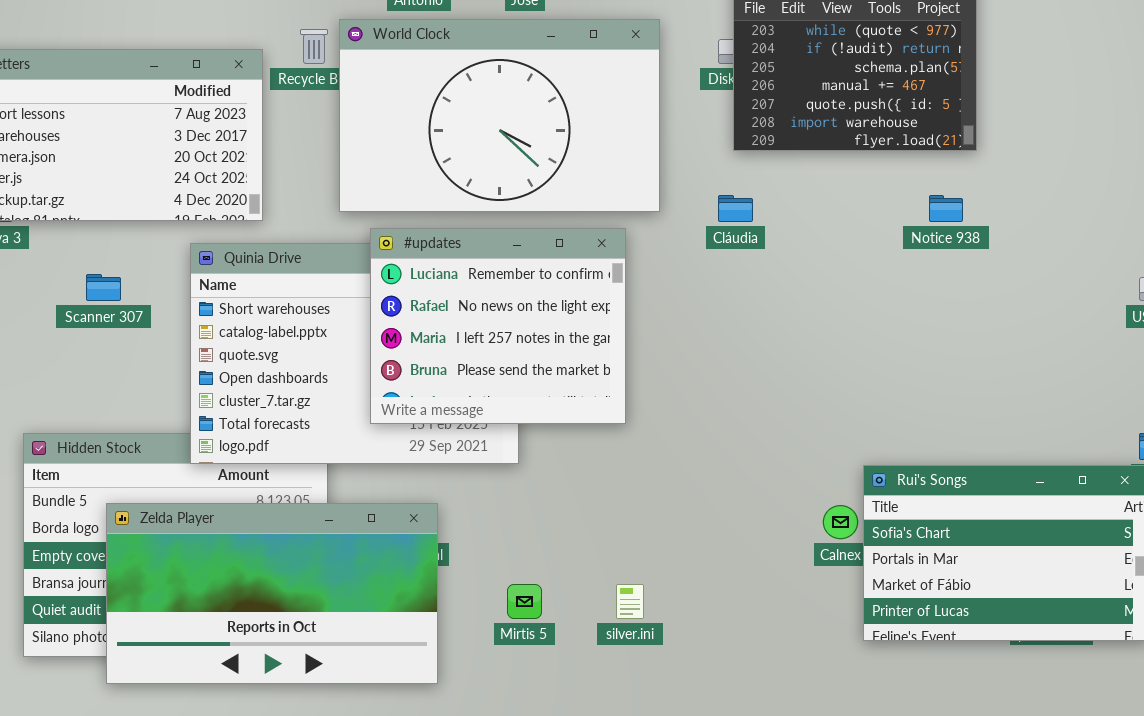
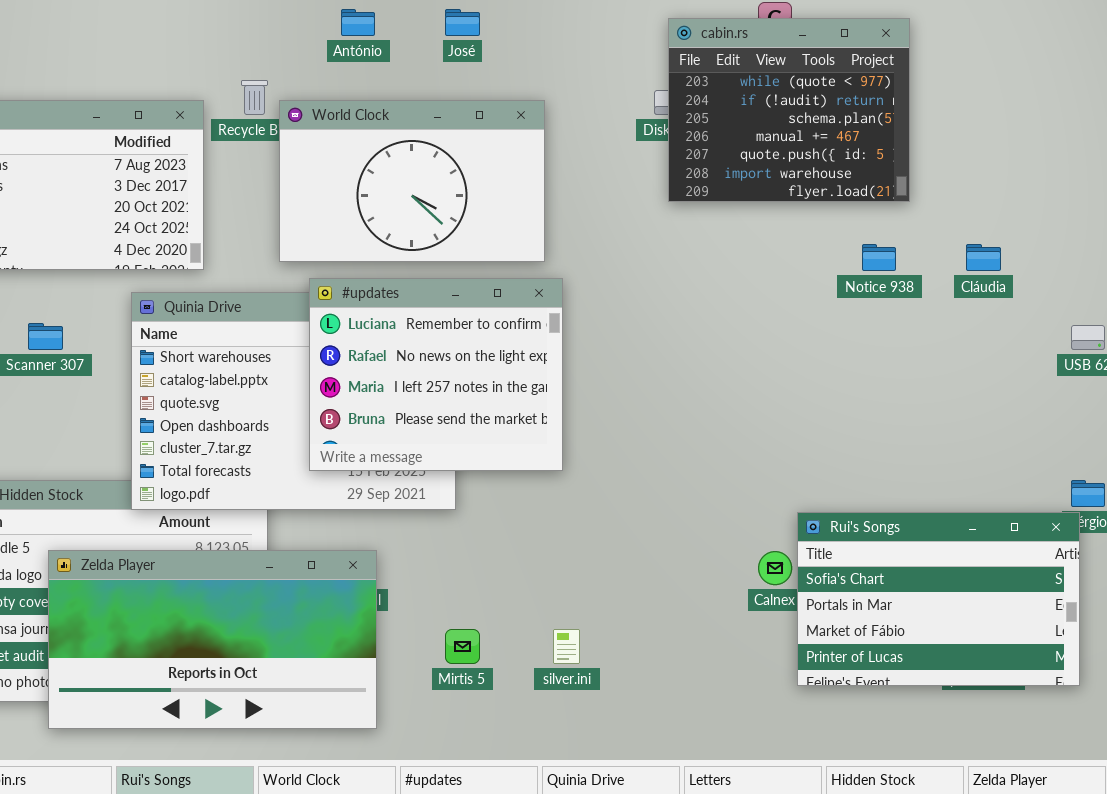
World Clock: [339,19,660,212] -> [279,100,545,262], resized
Cláudia: [718,195,753,222] -> [966,244,1001,271], moved

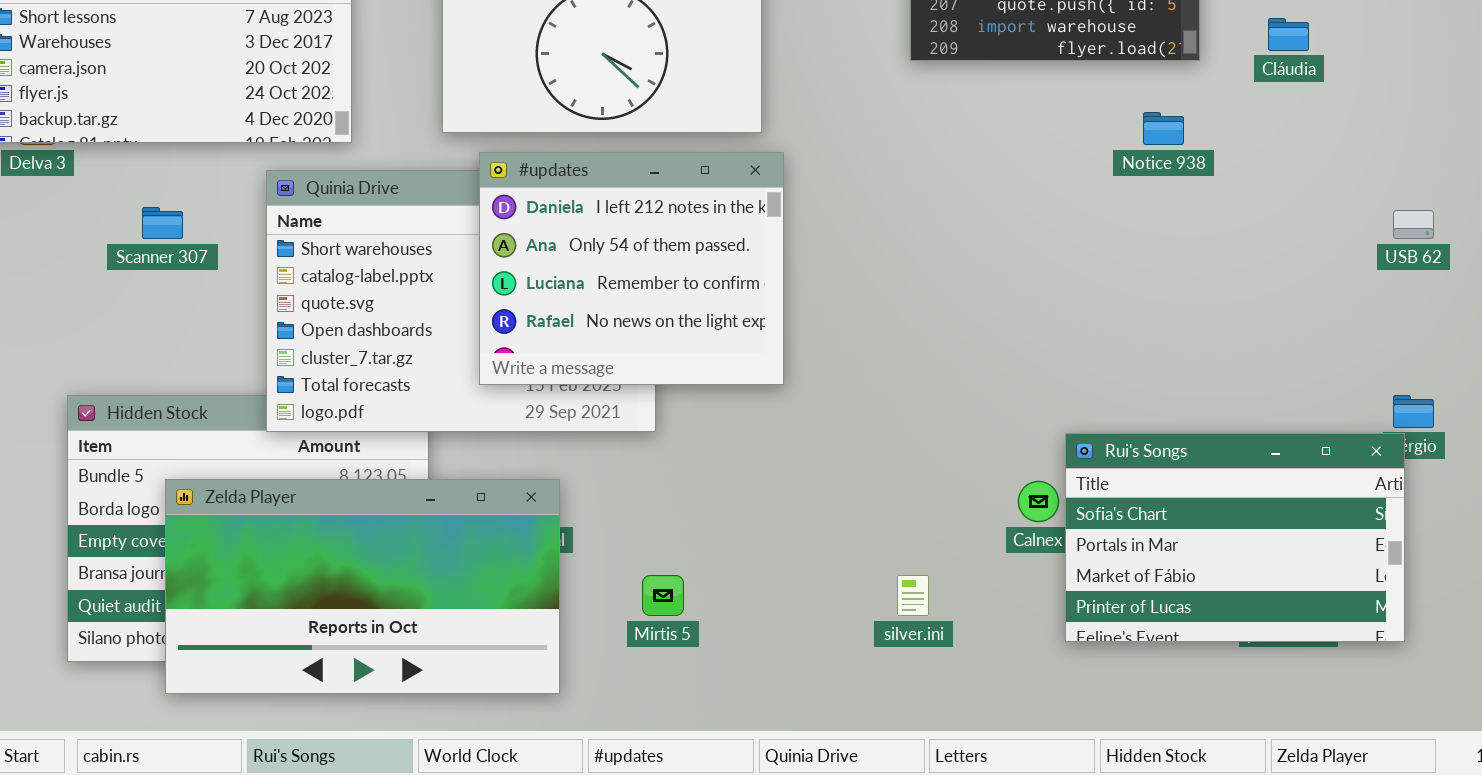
Cláudia: [966,244,1001,271] -> [1268,18,1309,51], moved
#updates: [309,278,563,471] -> [479,152,784,385], scrolled up 2 rows
silver.ini: [553,629,580,664] -> [897,575,929,616], moved

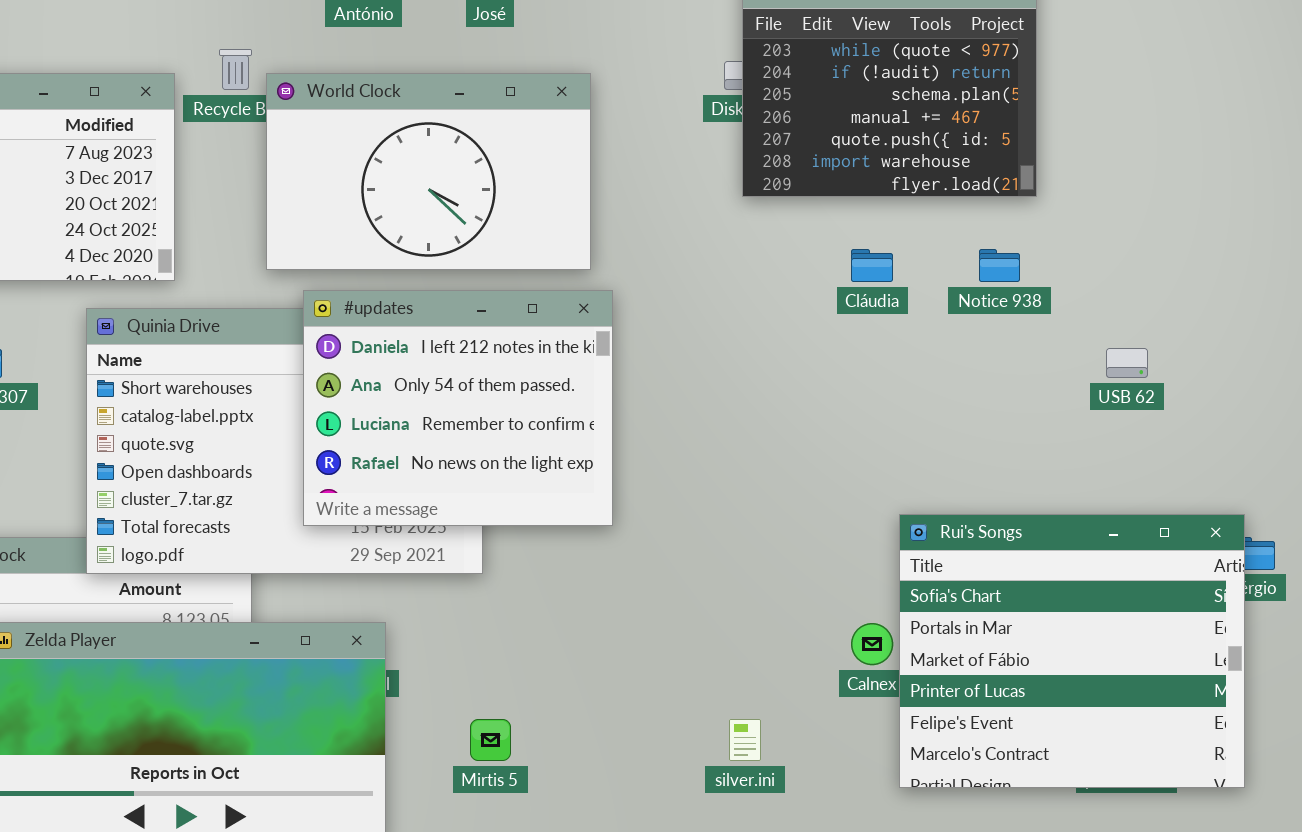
Cláudia: [1268,18,1309,51] -> [851,249,893,282], moved
USB 62: [1393,210,1434,239] -> [1106,348,1148,378], moved
Rui's Songs: [1065,433,1405,642] -> [899,514,1245,788], resized

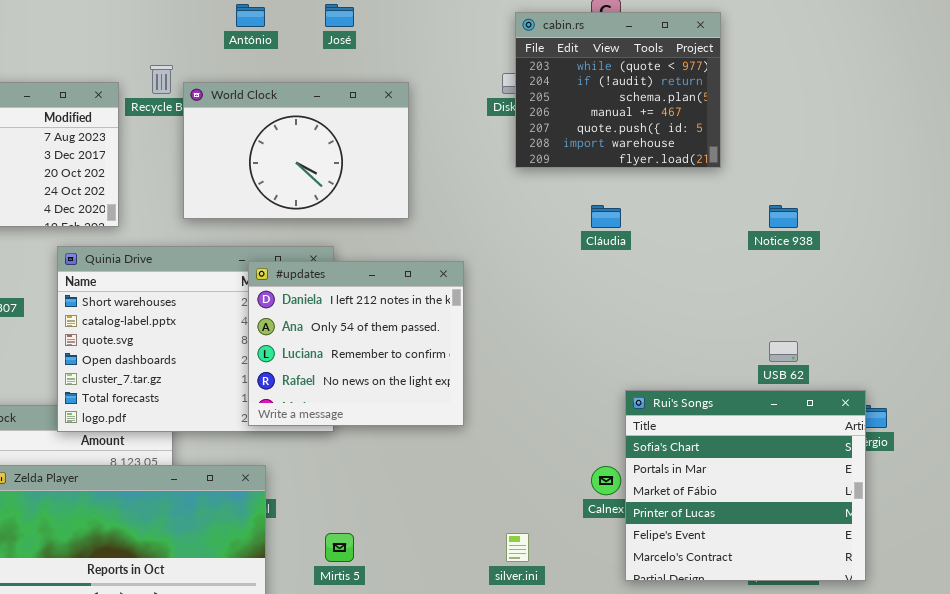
Notice 938: [979,249,1020,282] -> [769,205,798,228], moved
#updates: [303,290,613,526] -> [248,261,464,426], moved
USB 62: [1106,348,1148,378] -> [769,341,798,362], moved

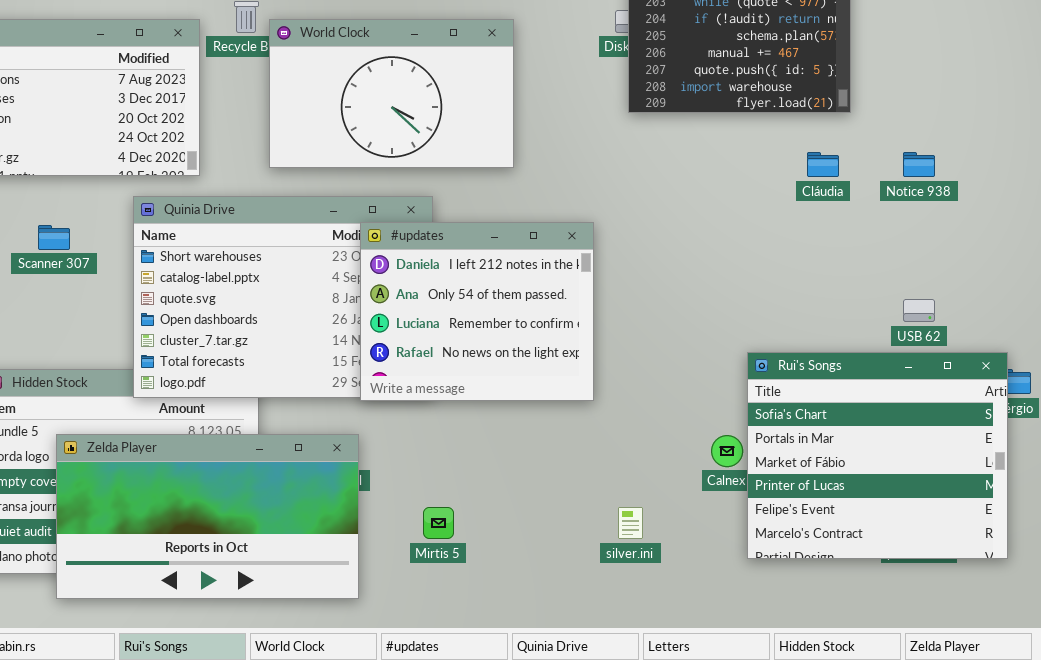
Cláudia: [591,205,621,228] -> [807,152,839,177], moved
#updates: [248,261,464,426] -> [360,222,594,401], moved

